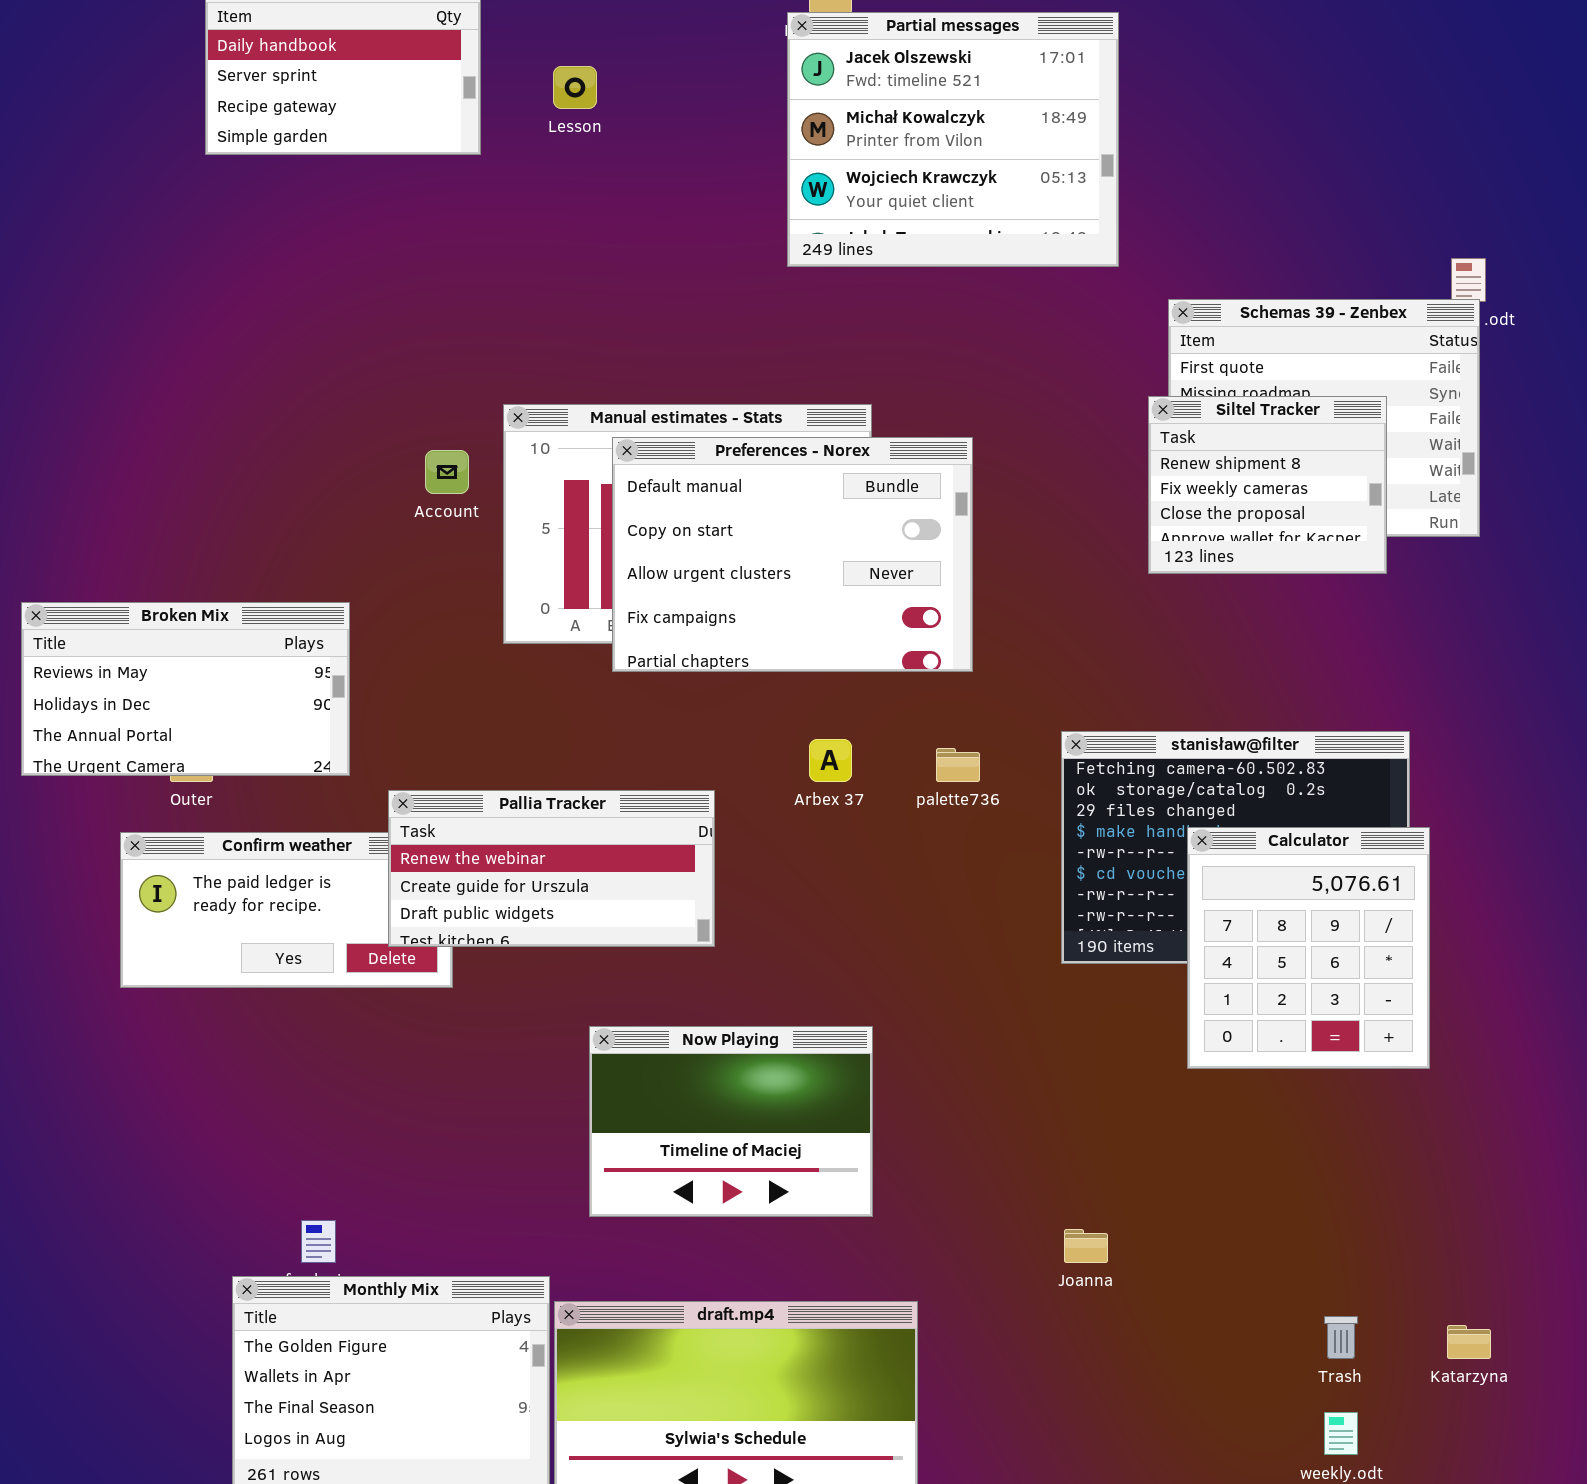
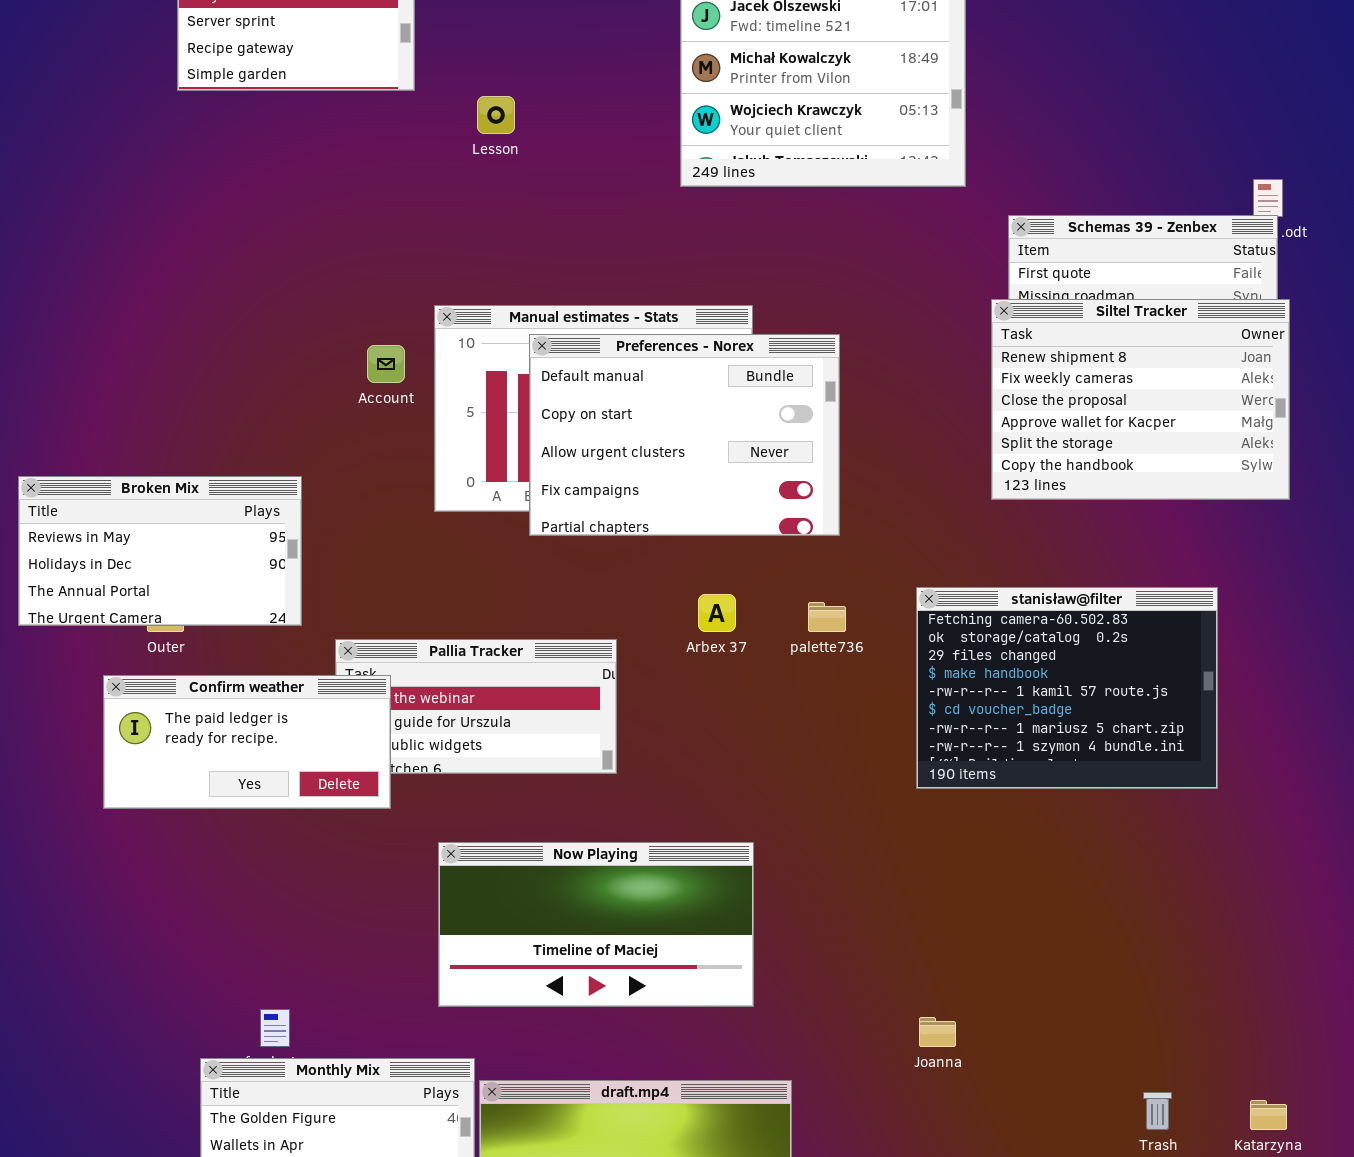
Lesson: [553,66,597,109] -> [477,96,515,134], moved
Siltel Tracker: [1148,396,1387,574] -> [991,299,1290,500], resized
Calculator: [1187,827,1430,1069] -> none, closed
Confirm weather: [120,832,453,988] -> [103,675,391,809], raised
Now Playing: [589,1026,873,1217] -> [438,842,754,1007], resized

